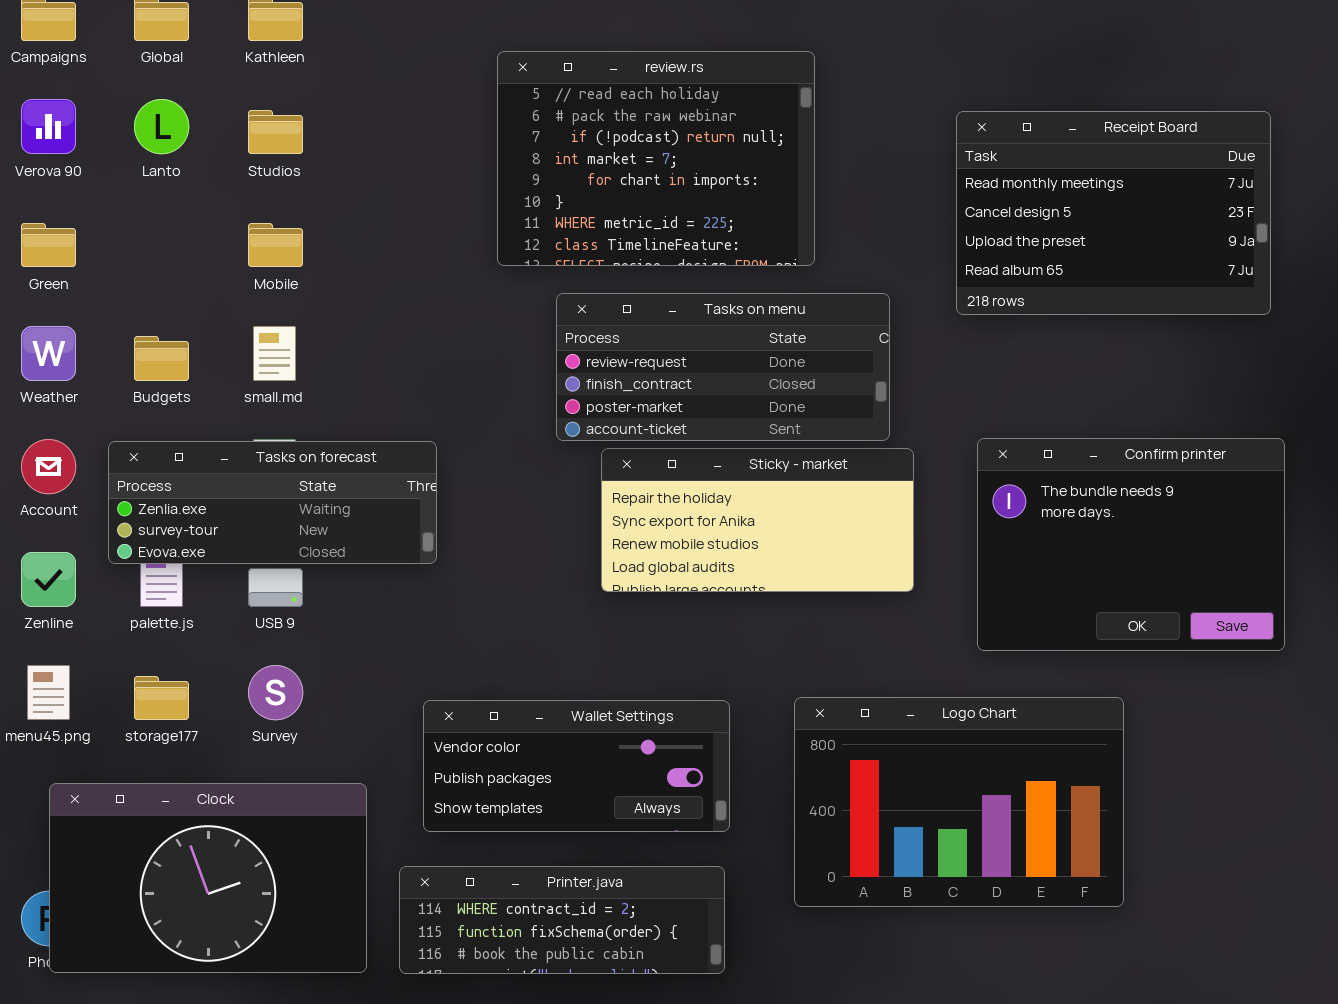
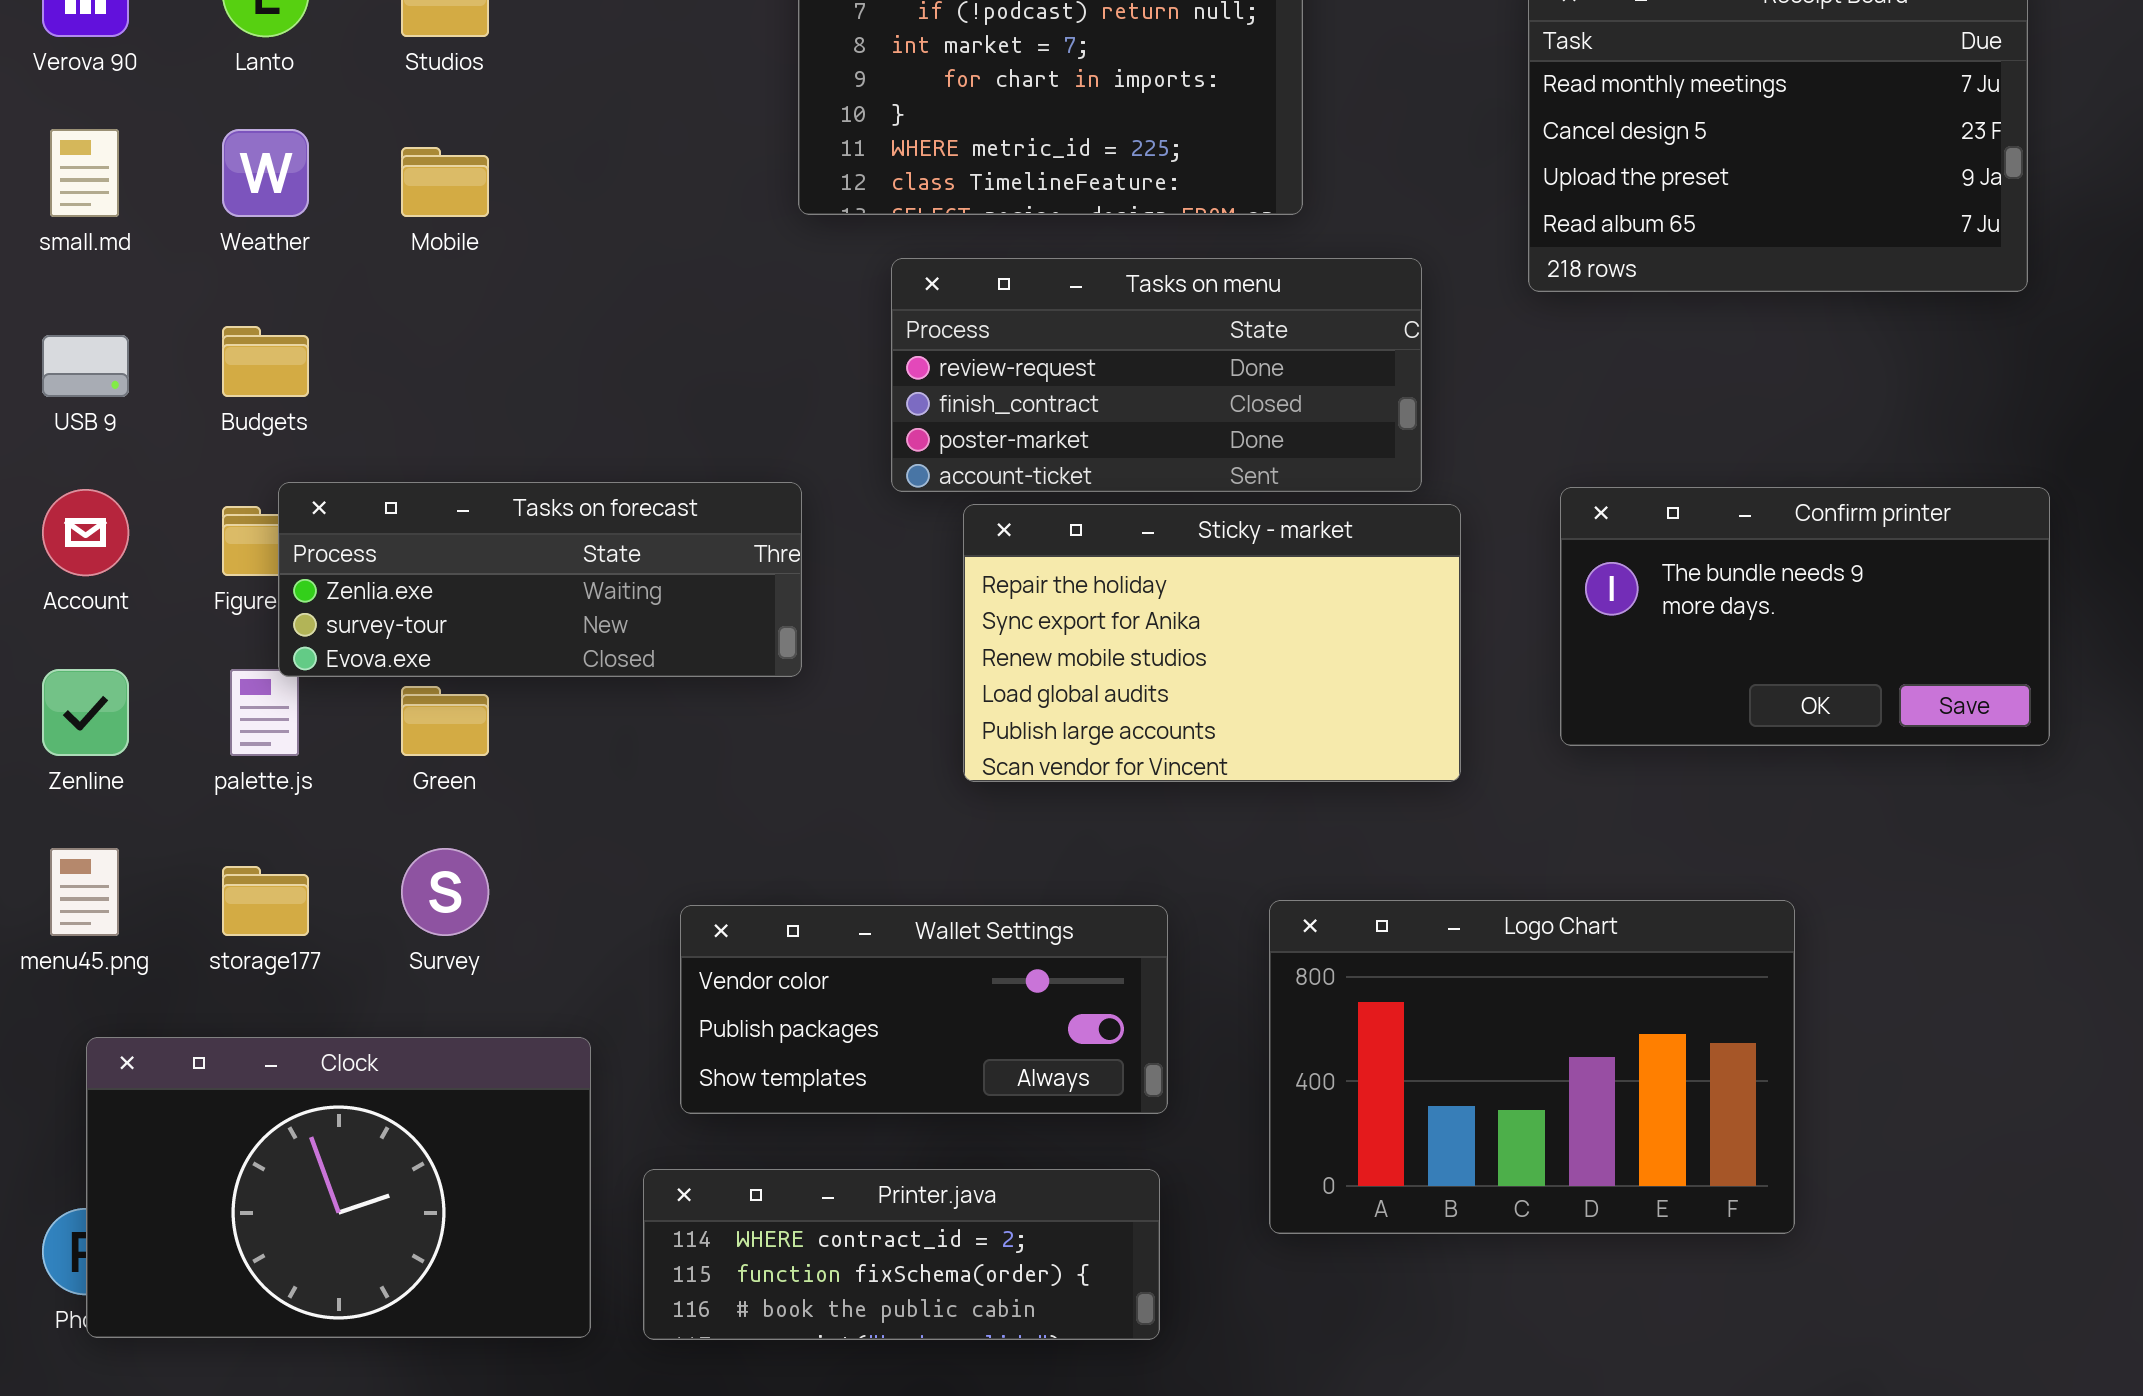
Green: [21,223,76,267] -> [401,686,489,756], moved
Weather: [21,326,76,381] -> [222,129,309,217], moved
small.md: [253,326,296,381] -> [50,129,119,217], moved
Confirm printer: [977,438,1285,651] -> [1560,487,2050,746], resized
Tasks on forecast: [108,441,437,564] -> [278,482,802,677], moved
Sticky - market: [601,448,914,592] -> [963,504,1461,782], resized
USB 9: [248,568,303,607] -> [42,335,129,397], moved

